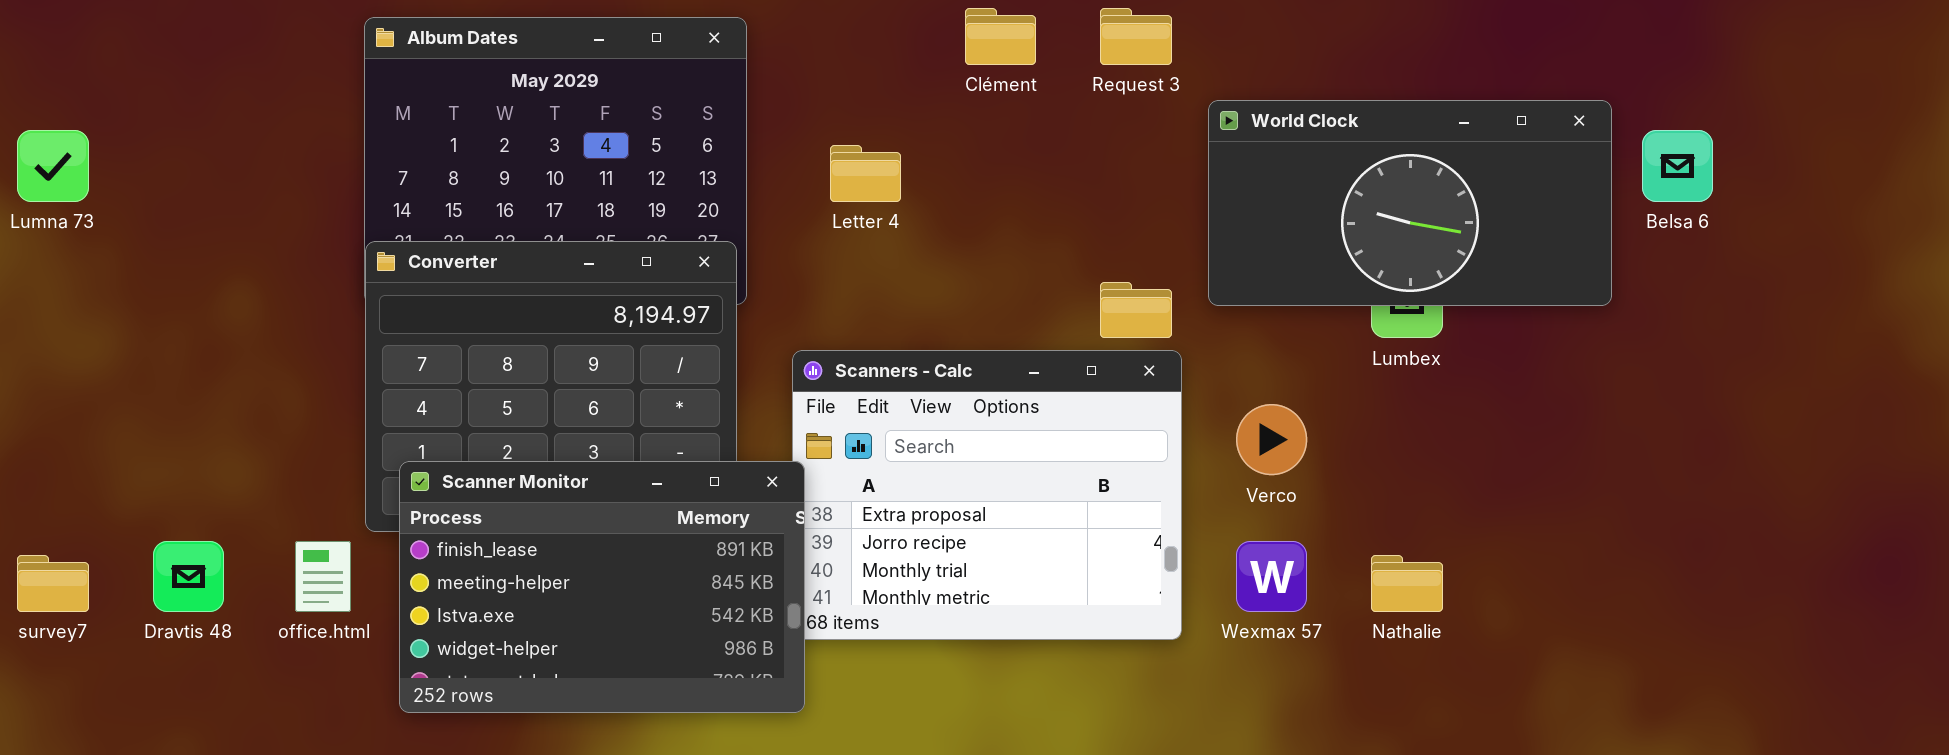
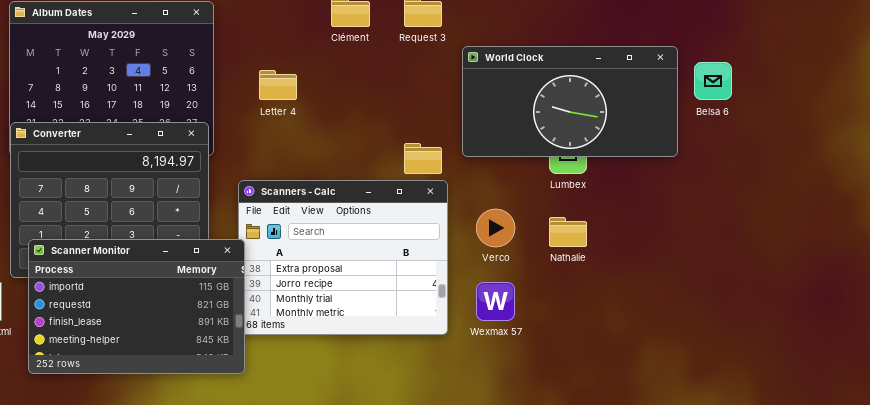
Scanner Monitor: [399,461,805,713] -> [28,239,245,374], scrolled up 2 rows
Nathalie: [1371,555,1443,612] -> [549,217,587,247], moved

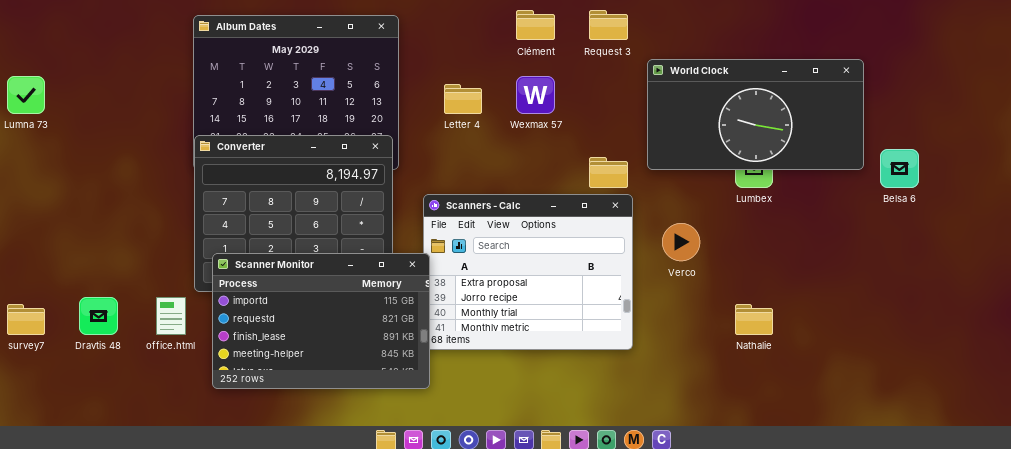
Belsa 6: [694,62,732,100] -> [880,149,919,188], moved
Nathalie: [549,217,587,247] -> [735,304,773,335], moved
Wexmax 57: [476,282,515,321] -> [516,76,555,114], moved

